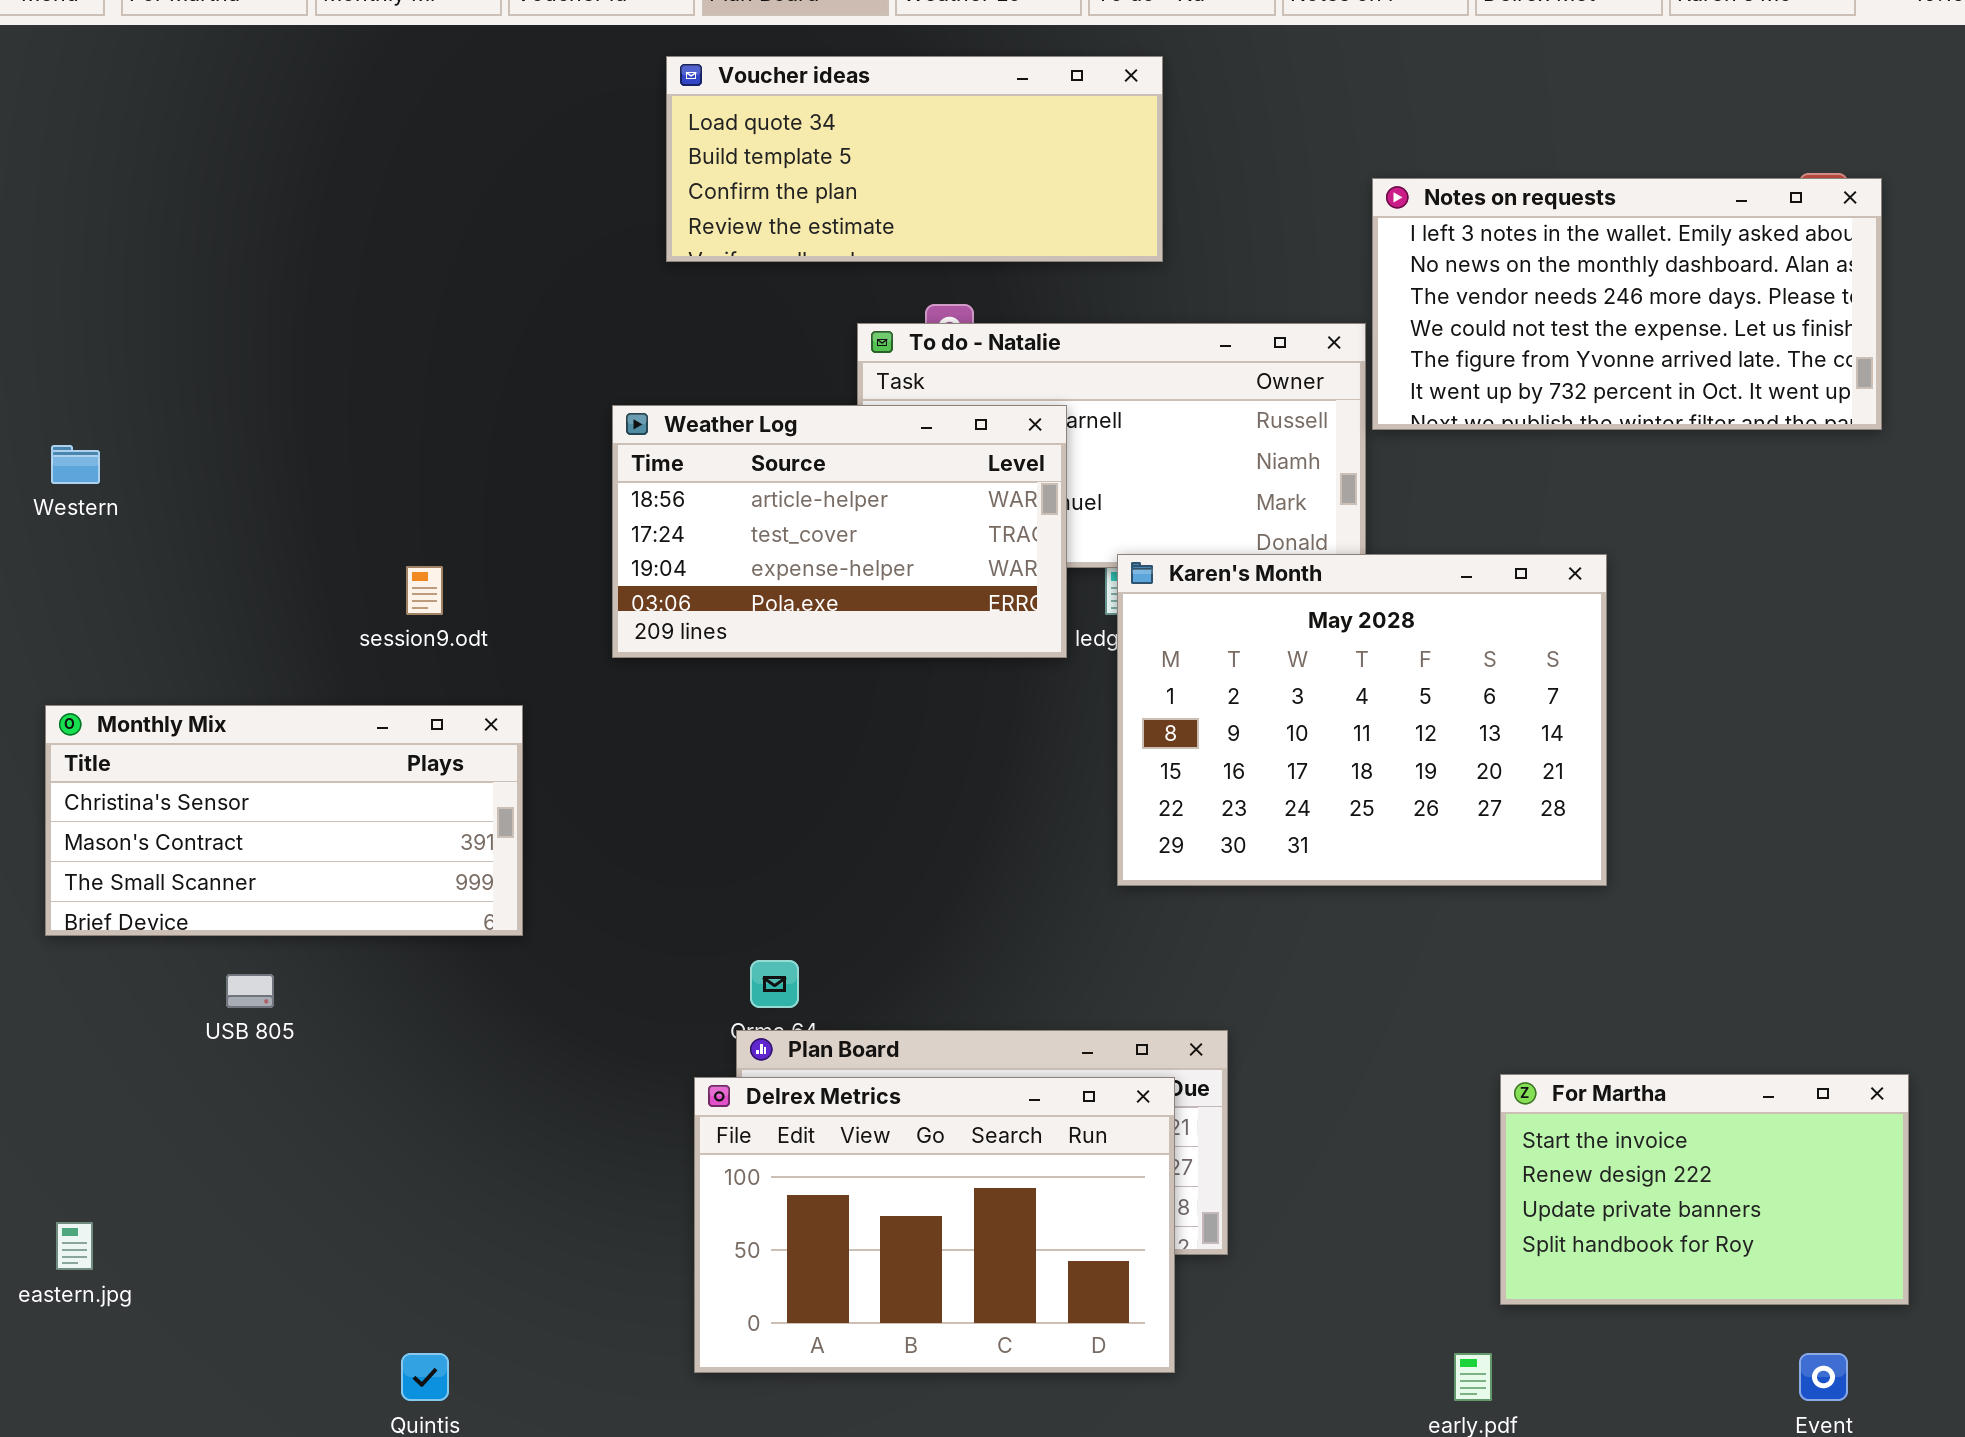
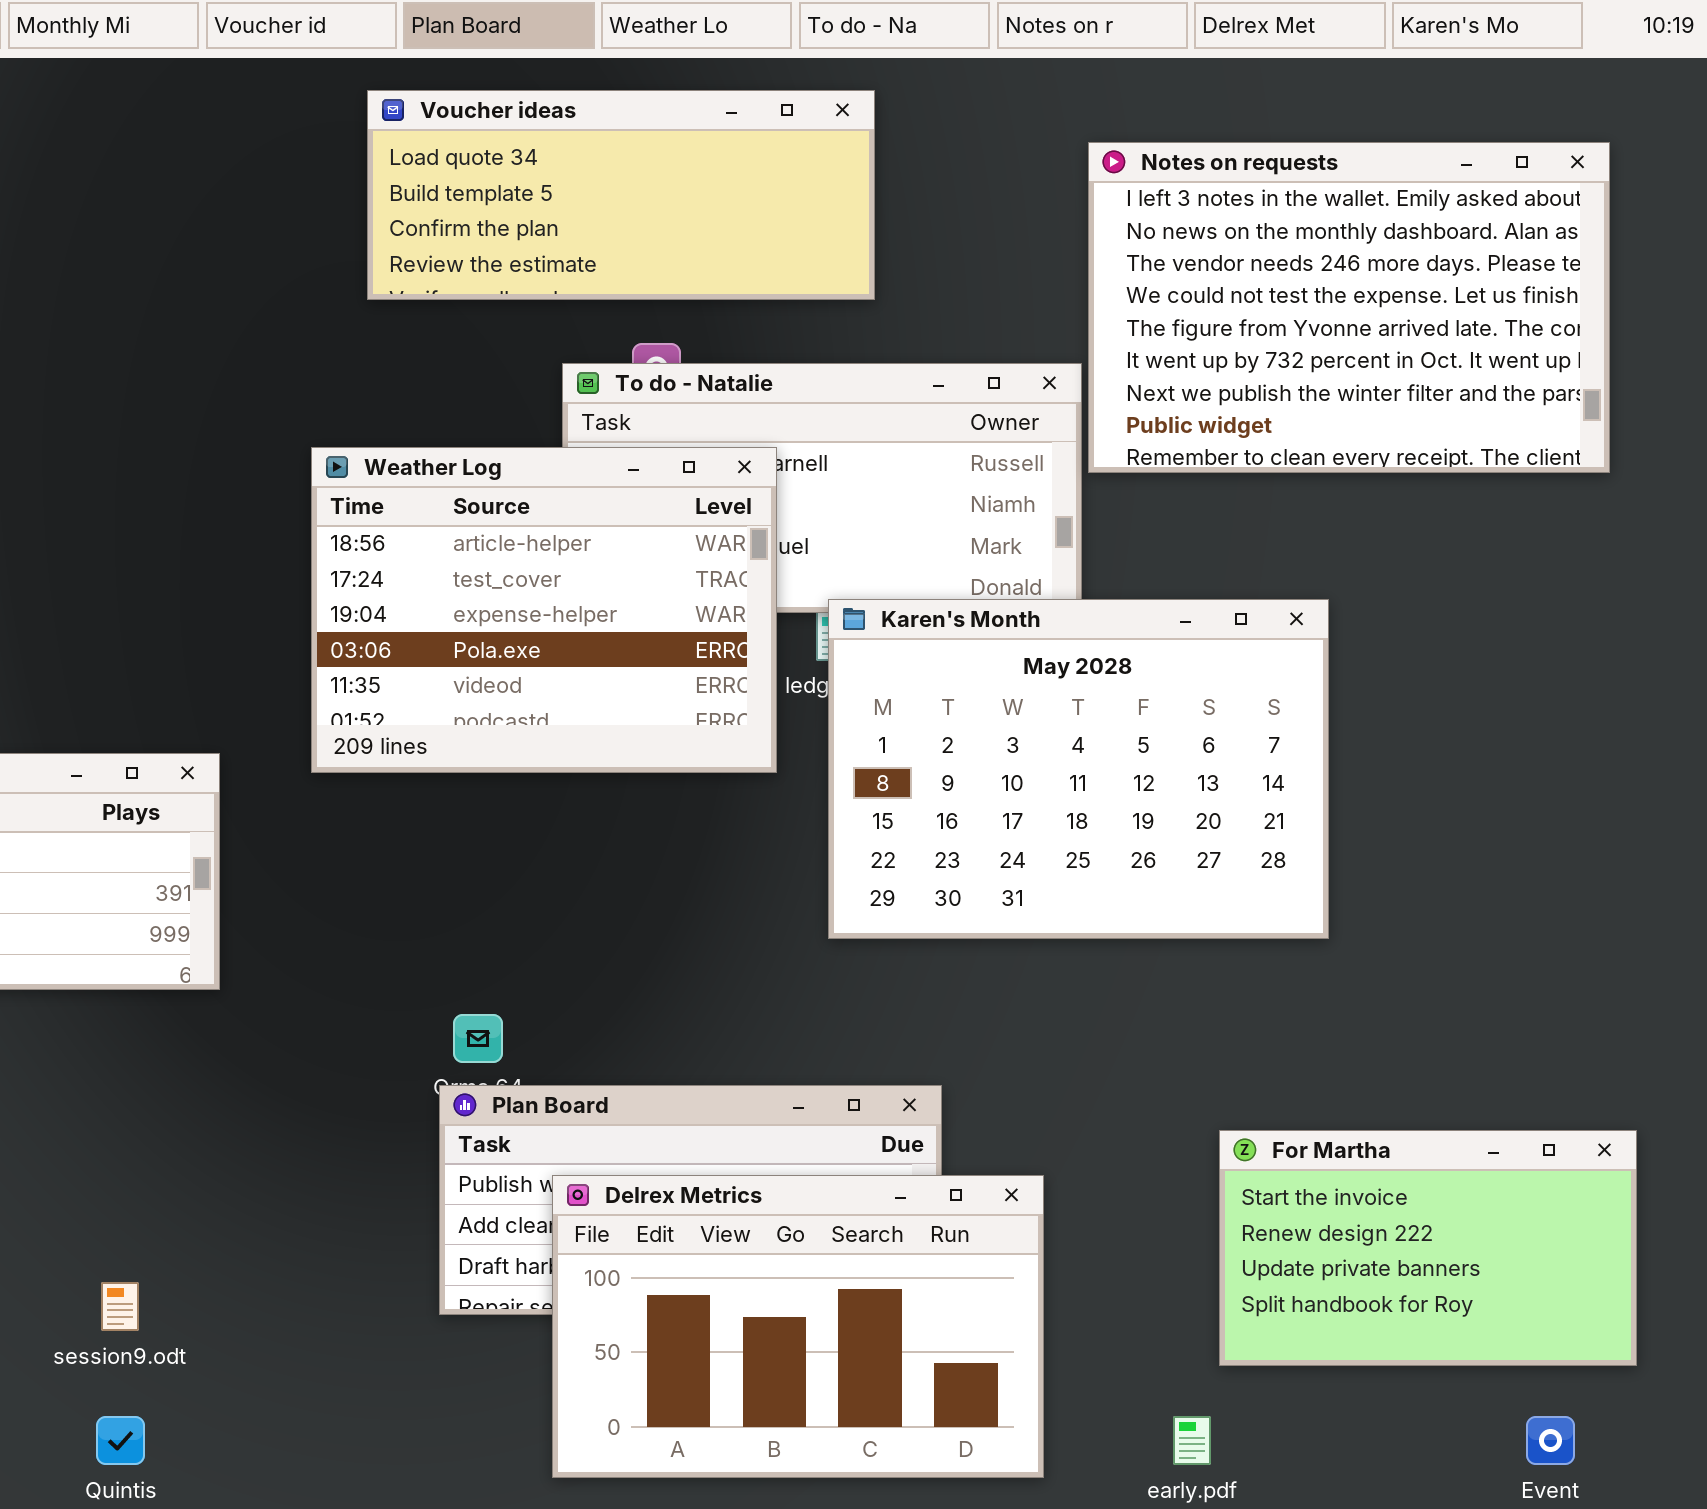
Notes on requests: [1372,178,1882,430] -> [1088,142,1610,473], resized
Weather Log: [612,405,1067,658] -> [311,447,777,773], resized
session9.odt: [406,566,443,615] -> [101,1282,139,1331], moved
Delrex Metrics: [694,1077,1175,1373] -> [552,1175,1044,1478], moved

